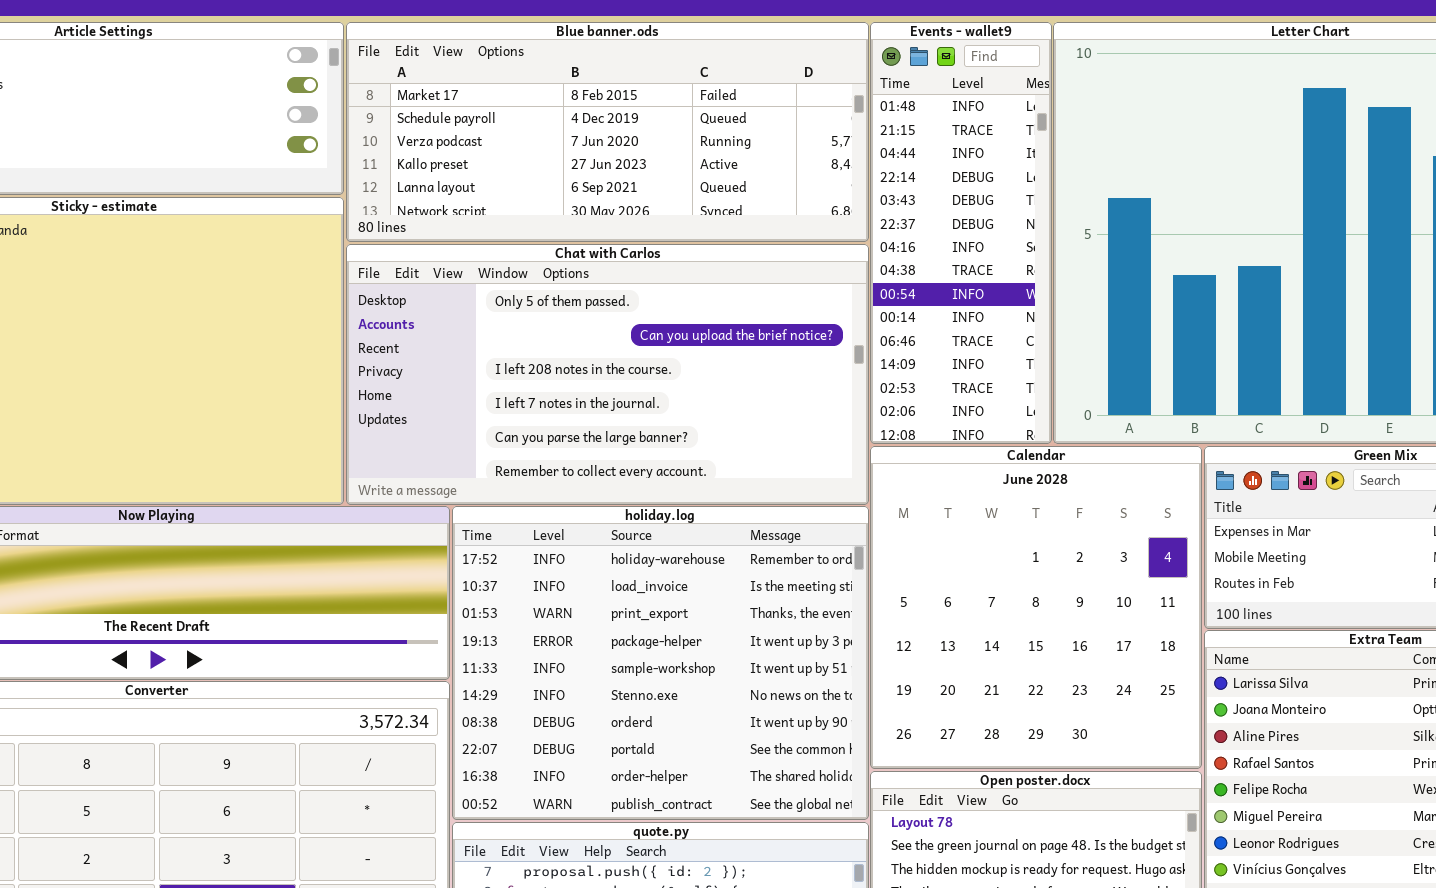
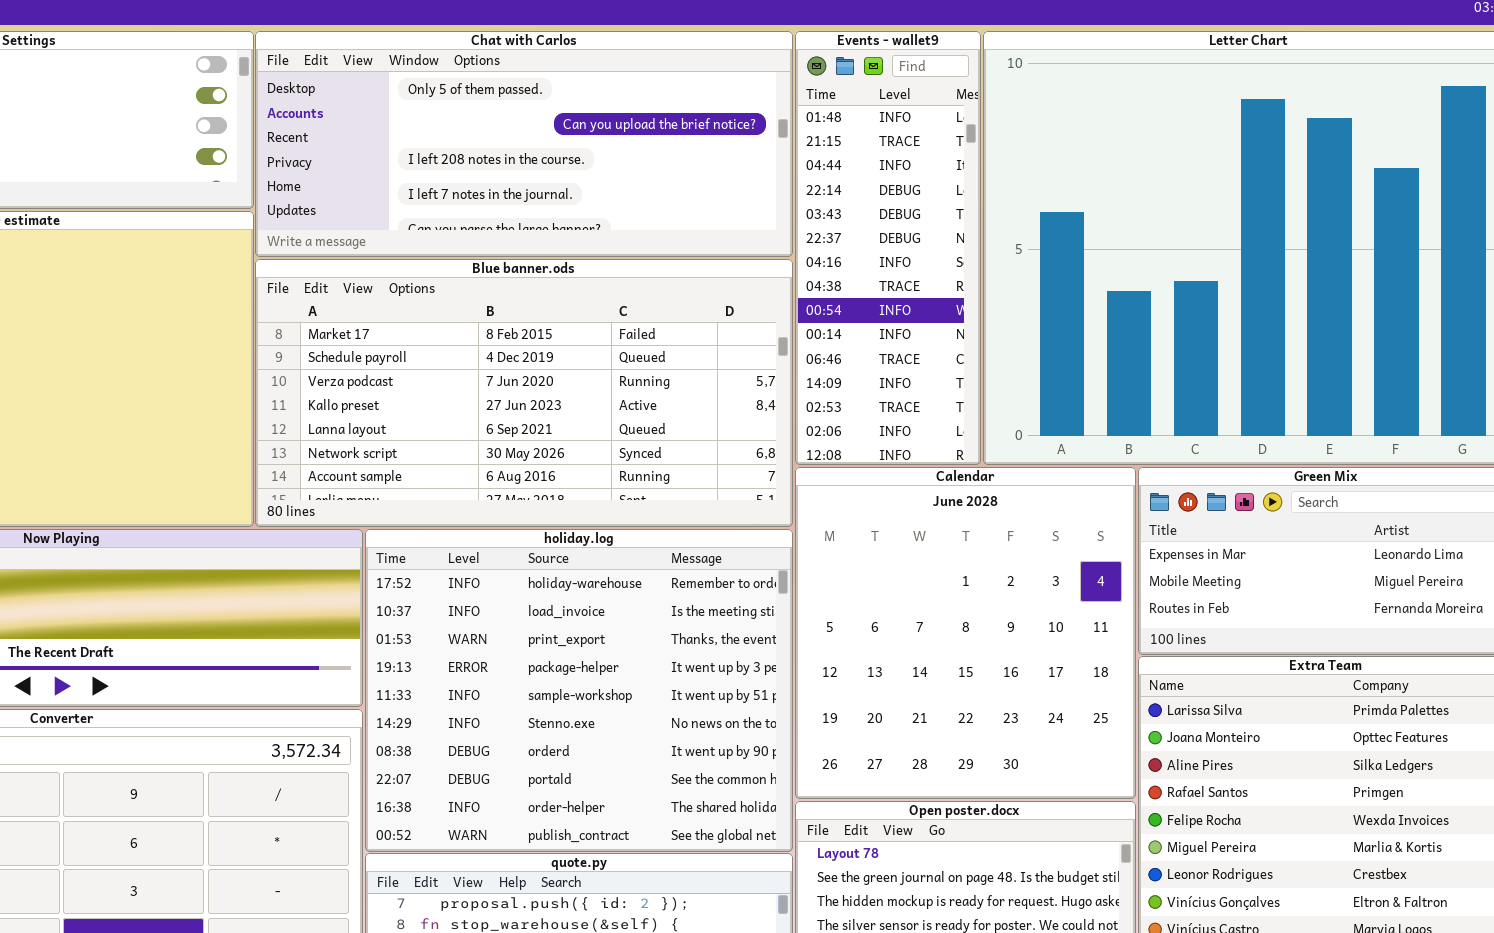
Blue banner.ods: [346,22,869,242] -> [255,259,793,527], moved, resized
Chat with Carlos: [346,244,869,505] -> [255,31,793,257], moved, resized

